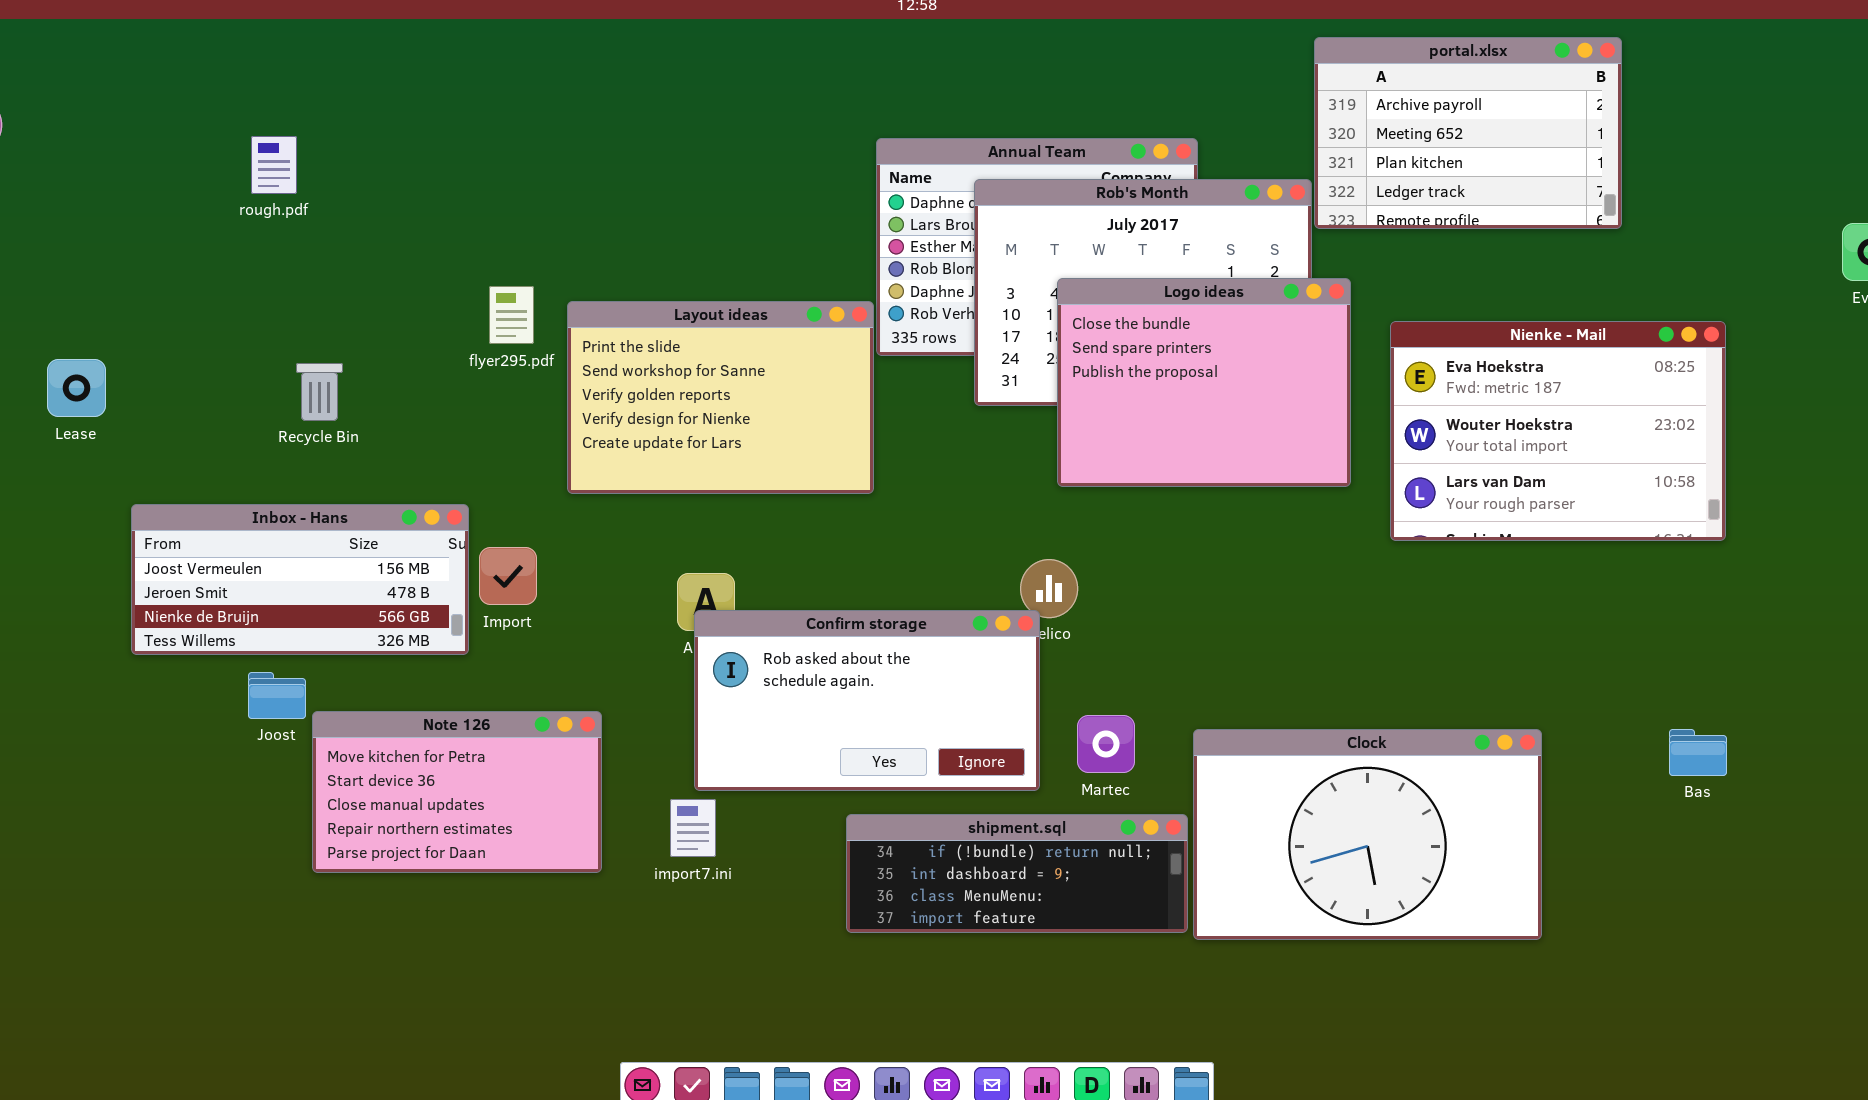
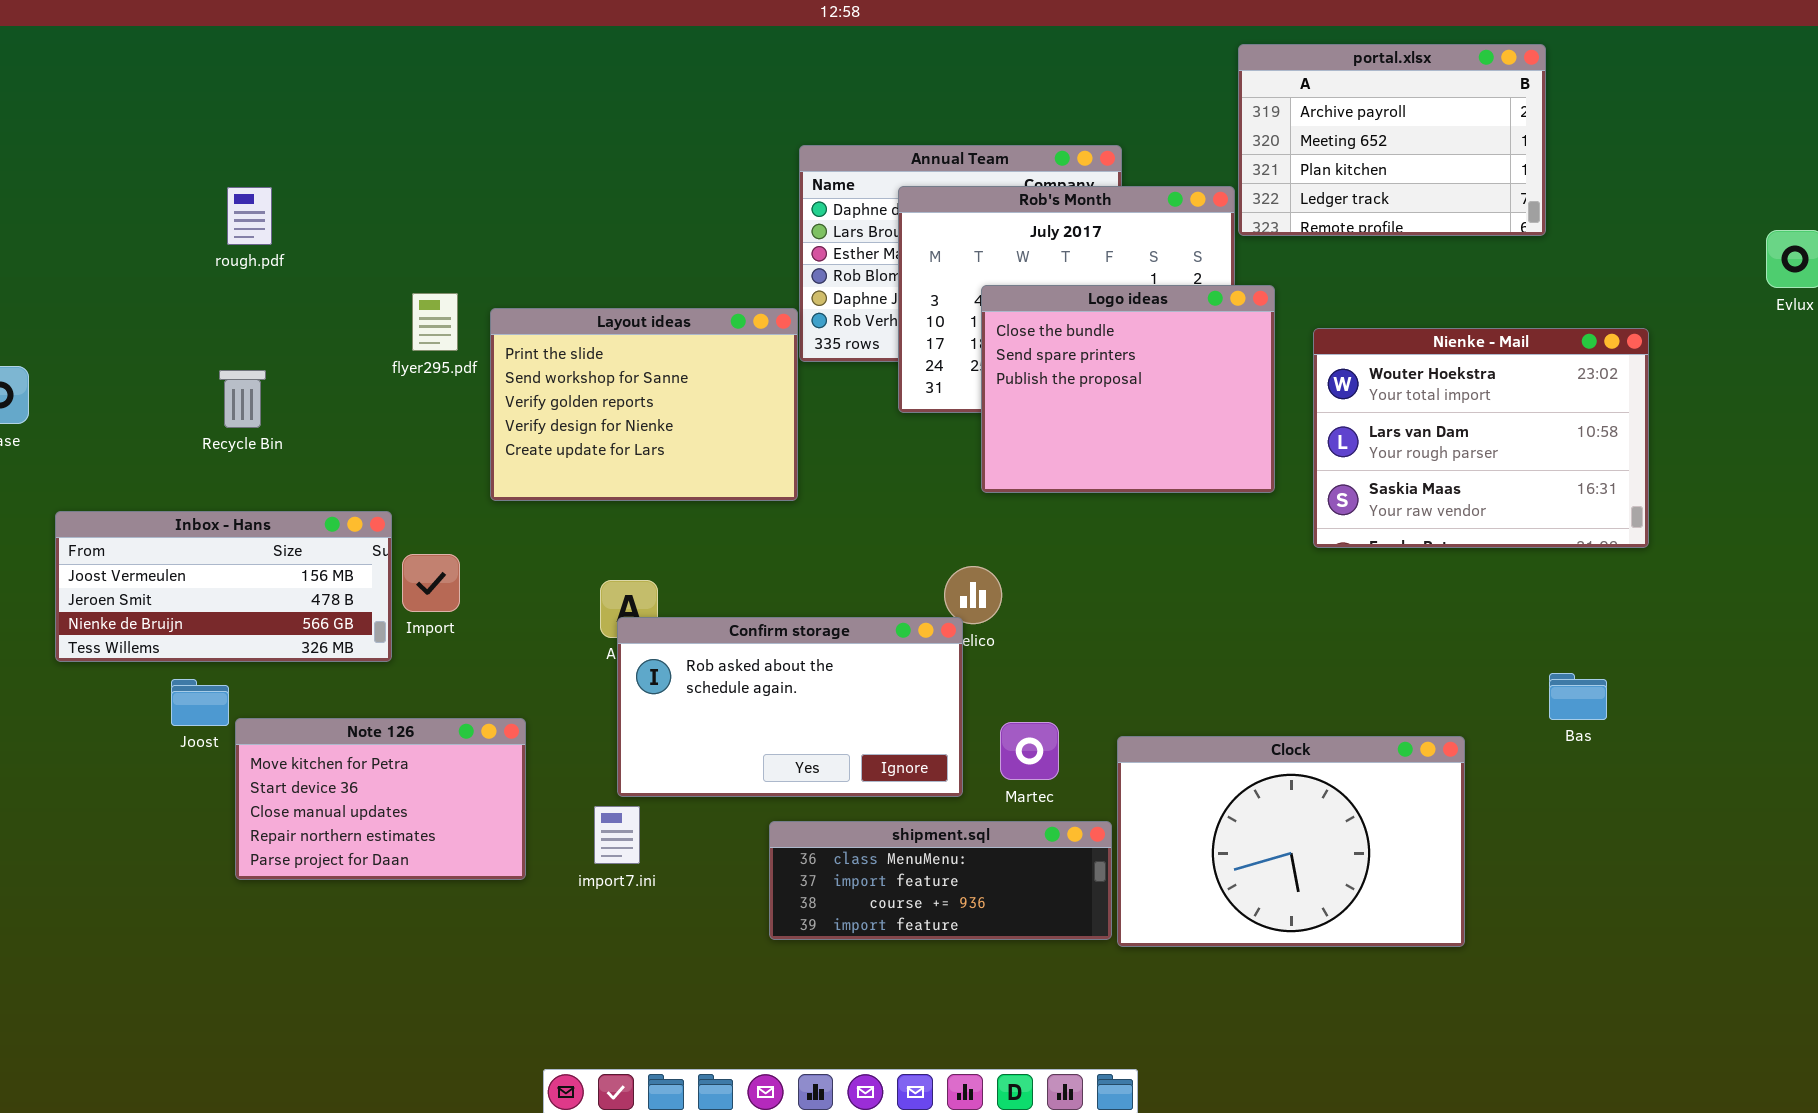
rough.pdf: [251,136,297,194] -> [227,187,272,245], moved
Nienke - Mail: [1390,321,1726,541] -> [1313,328,1649,548], scrolled down 1 row
Bas: [1669,729,1727,776] -> [1549,673,1607,720], moved
shipment.sql: [846,814,1188,933] -> [769,821,1112,940], scrolled down 2 rows

